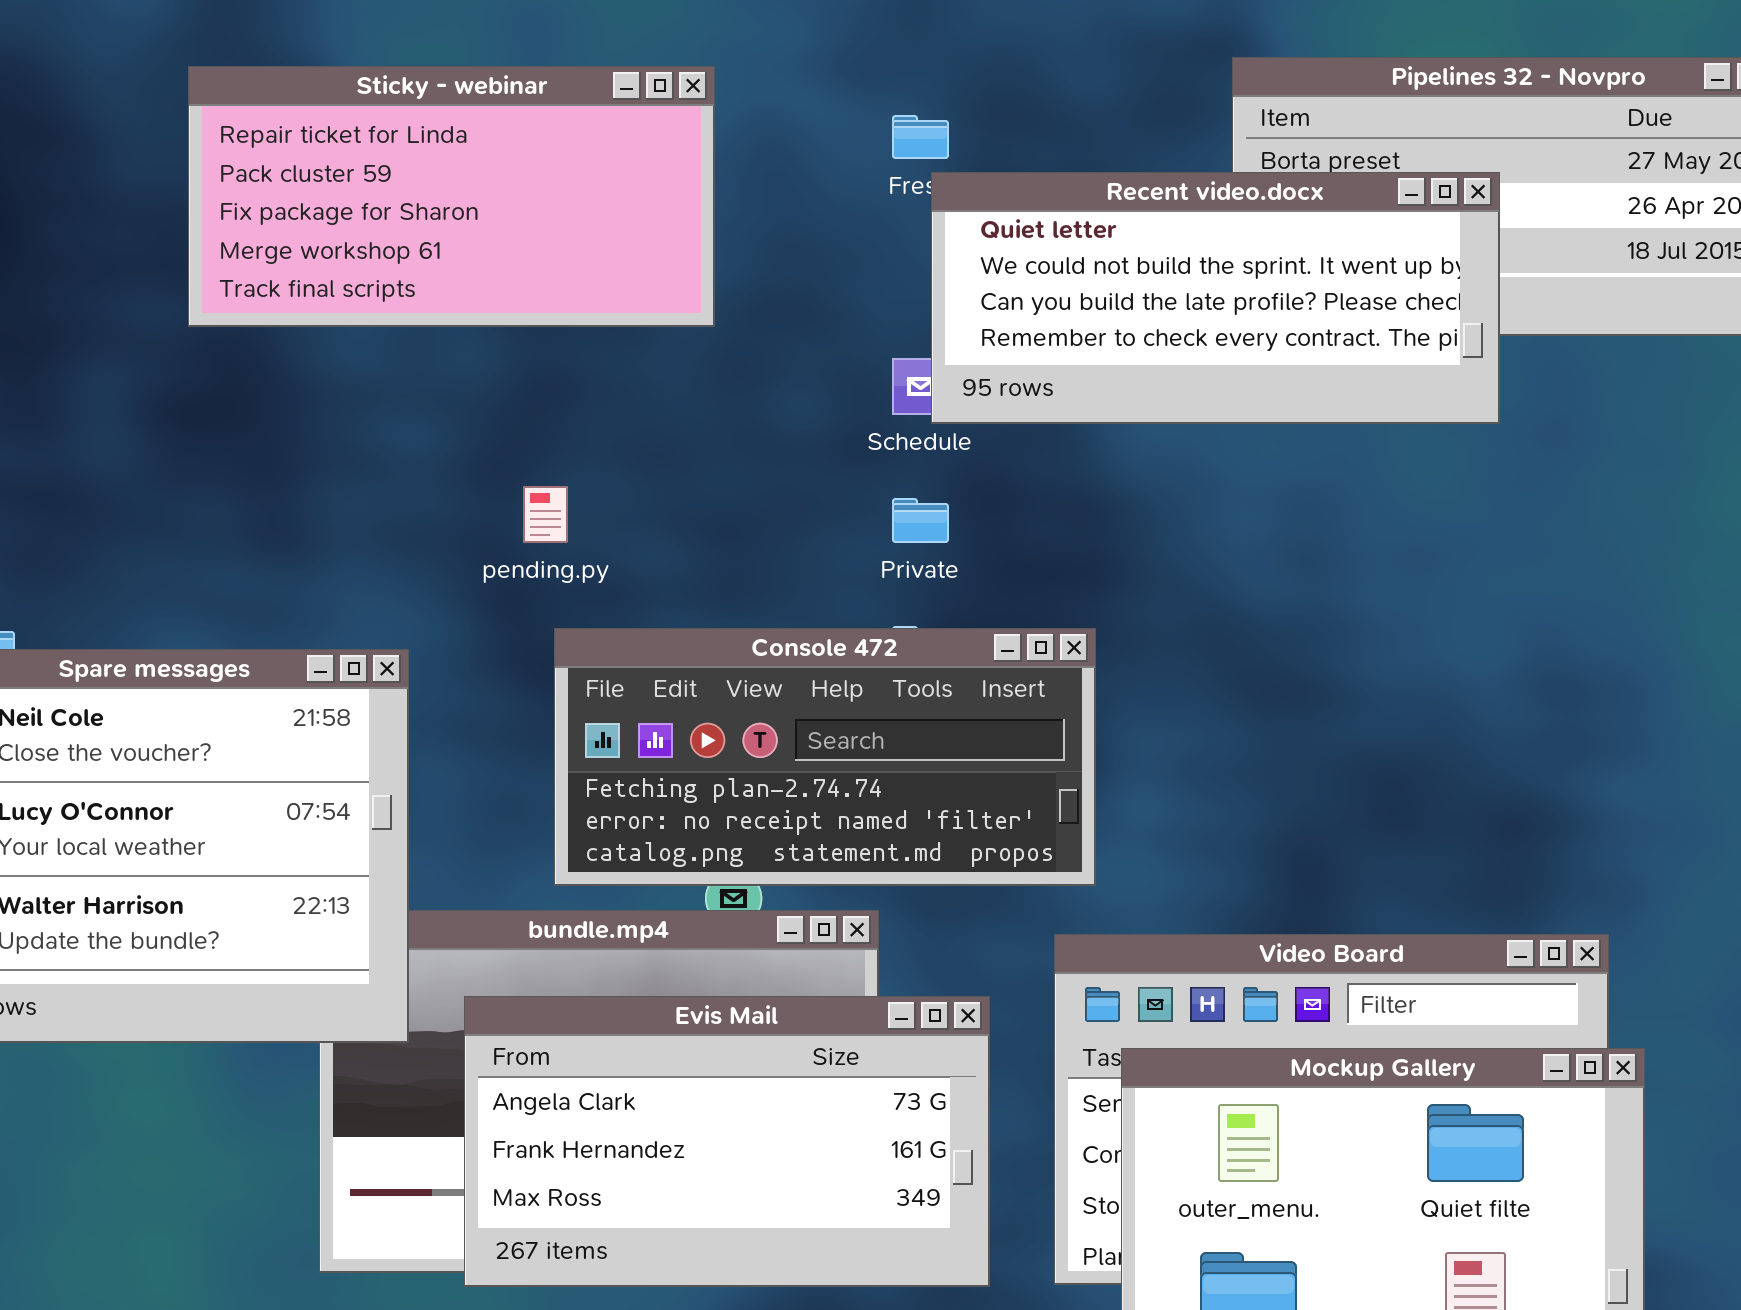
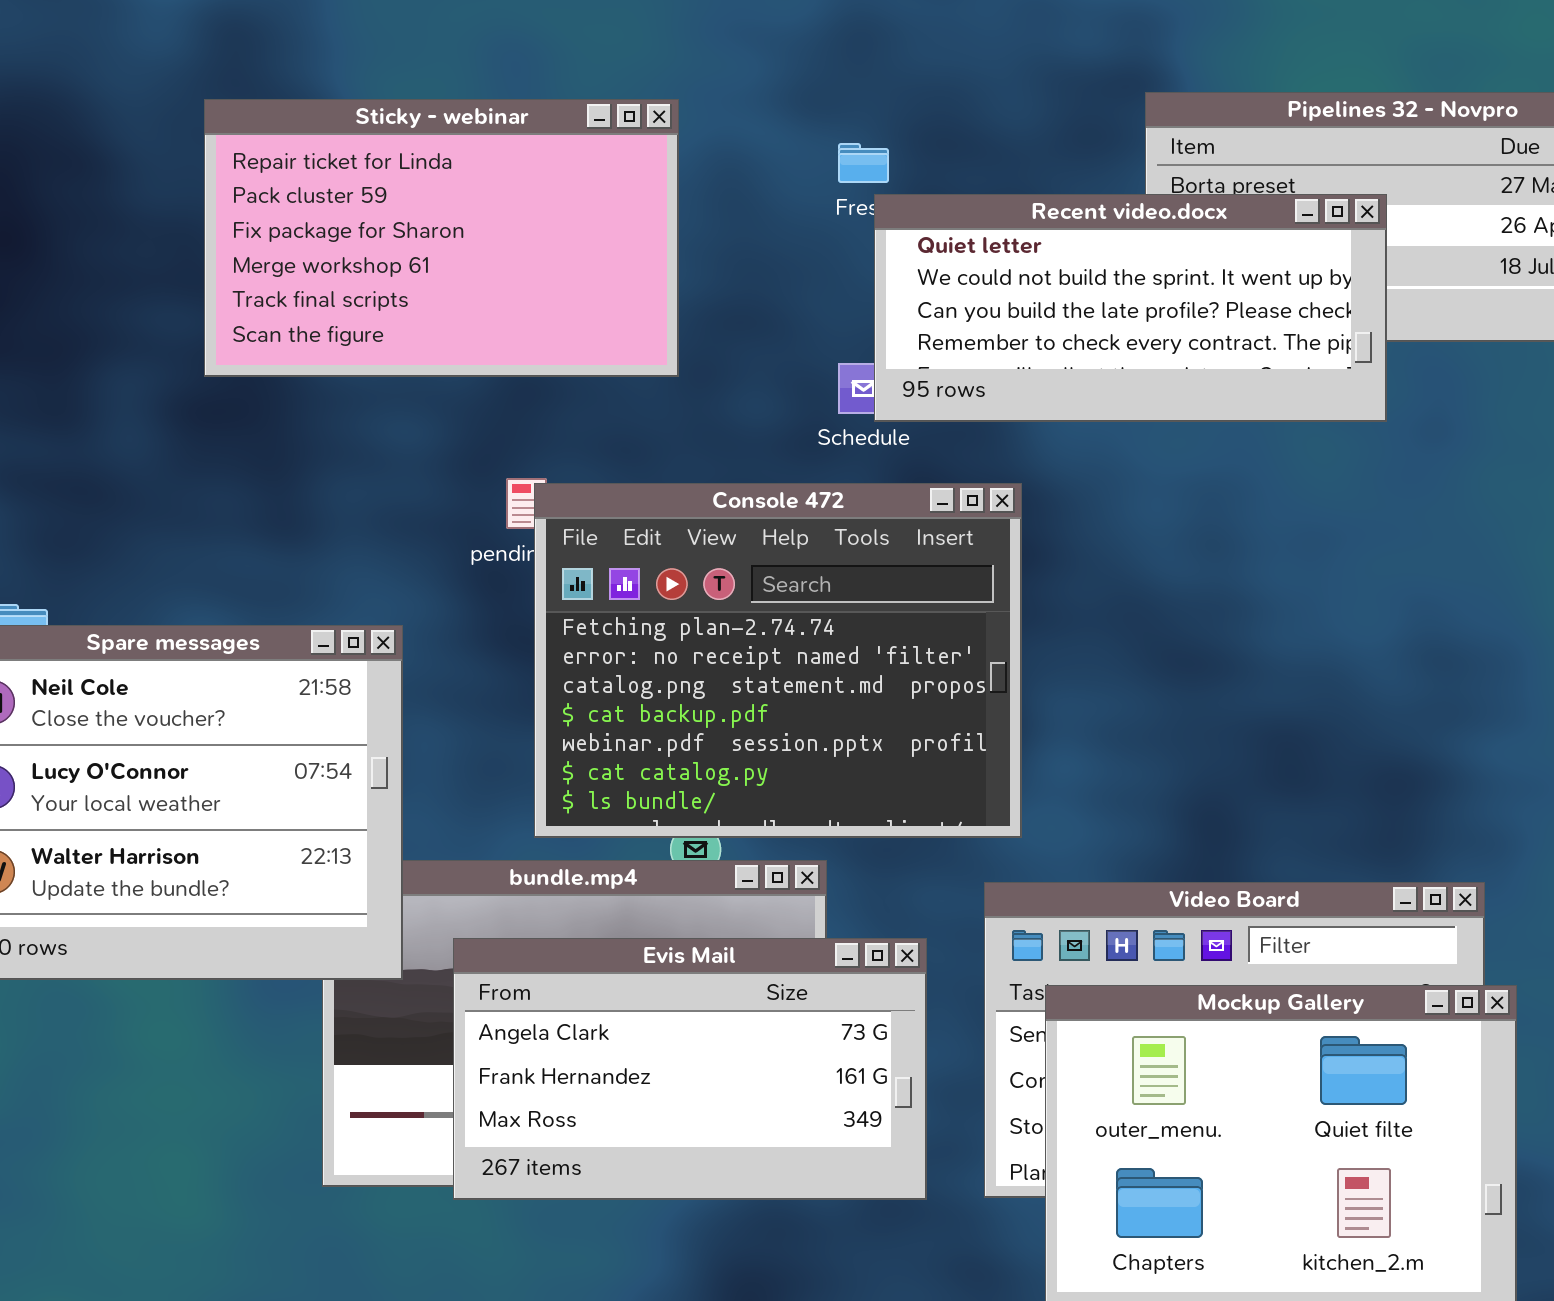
Sticky - webinar: [188,66,715,327] -> [204,99,679,377], resized
Console 472: [554,628,1096,886] -> [534,483,1022,838], resized

